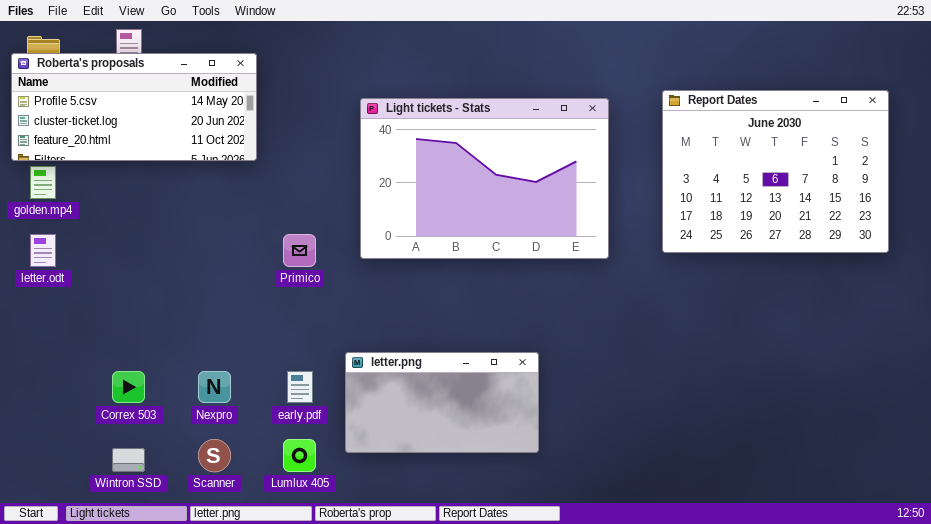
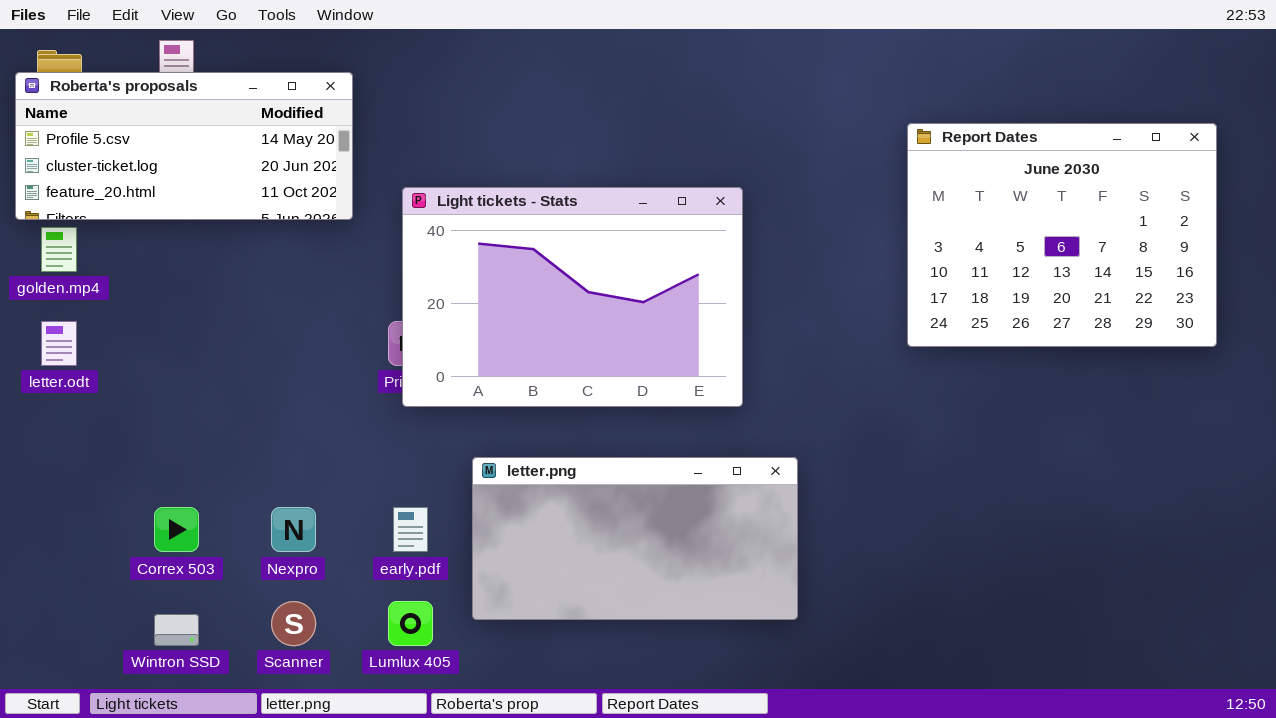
Light tickets - Stats: [360,98,609,259] -> [402,187,743,407], moved
letter.png: [345,352,539,453] -> [472,457,798,620], resized

